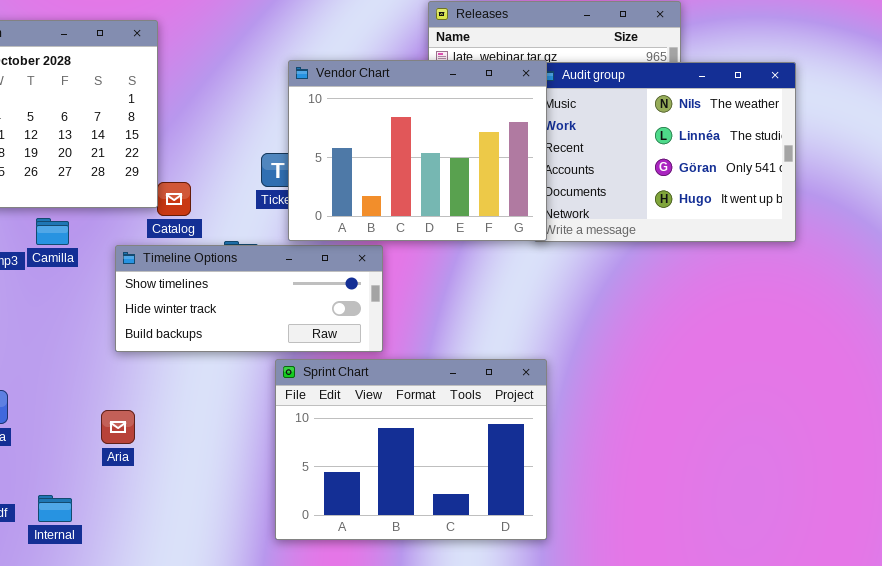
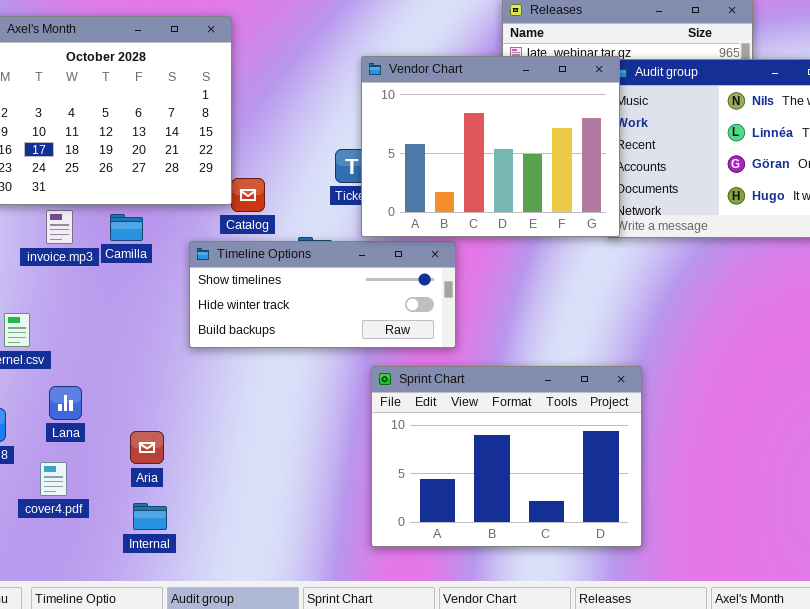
Sprint Chart: [275,359,547,540] -> [371,366,642,547], moved
Aria: [101,410,135,444] -> [130,431,164,464], moved
Internal: [38,495,72,522] -> [133,503,167,530], moved

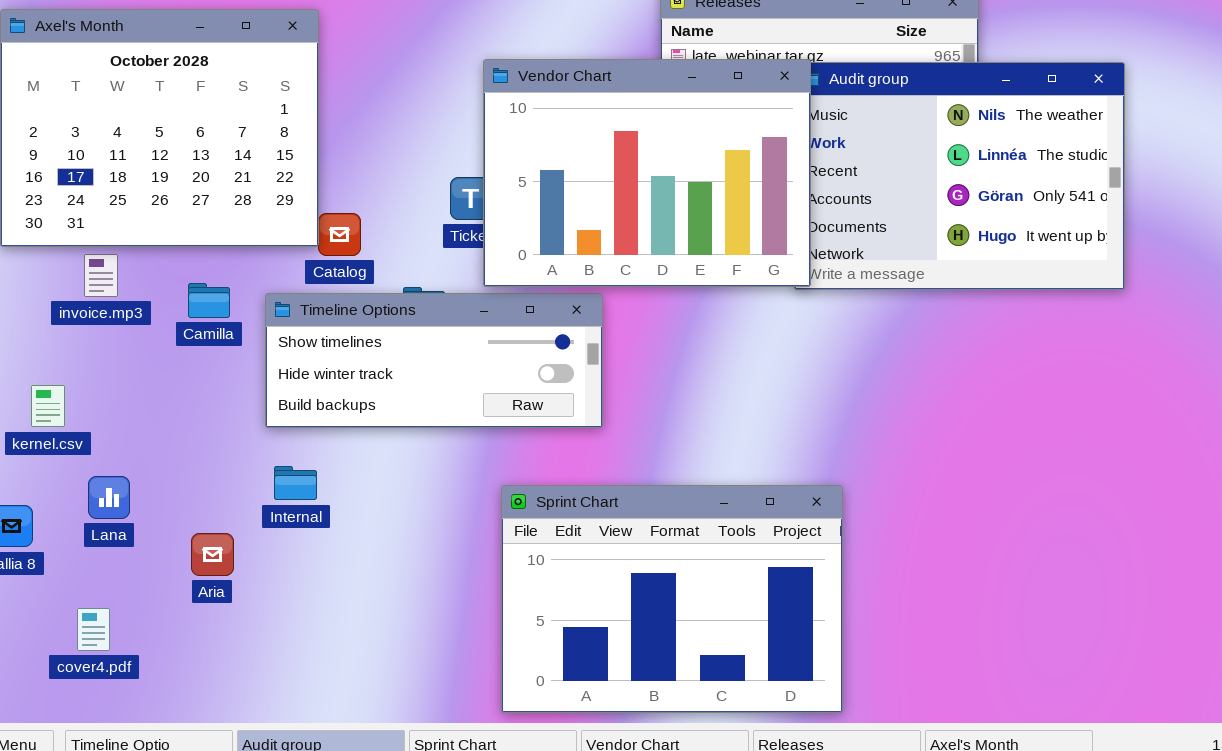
Camilla: [110,214,143,241] -> [188,283,230,318], moved
Sprint Chart: [371,366,642,547] -> [501,485,843,713], moved
cover4.pdf: [40,462,67,496] -> [77,608,110,651], moved
Internal: [133,503,167,530] -> [274,466,317,500], moved

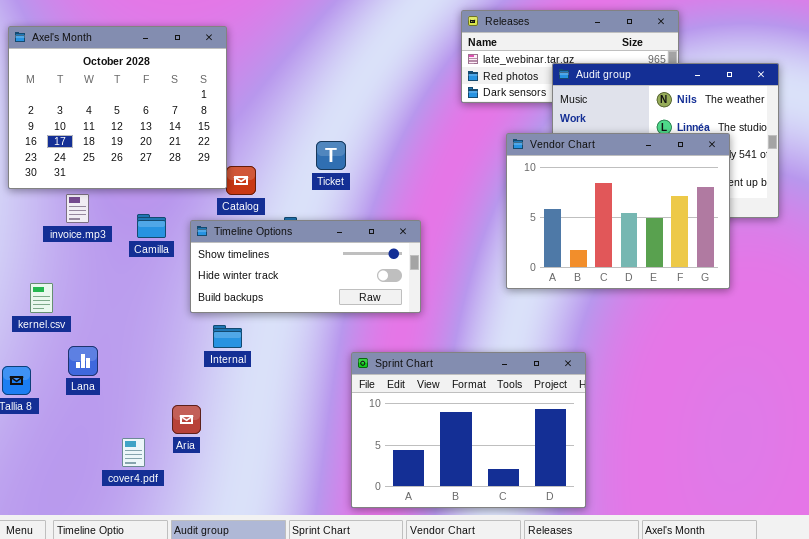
Vendor Chart: [483,59,811,287] -> [506,133,730,289], moved
Internal: [274,466,317,500] -> [213,325,242,348], moved
Aria: [191,533,234,576] -> [172,405,201,434], moved
cover4.pdf: [77,608,110,651] -> [122,438,145,467], moved

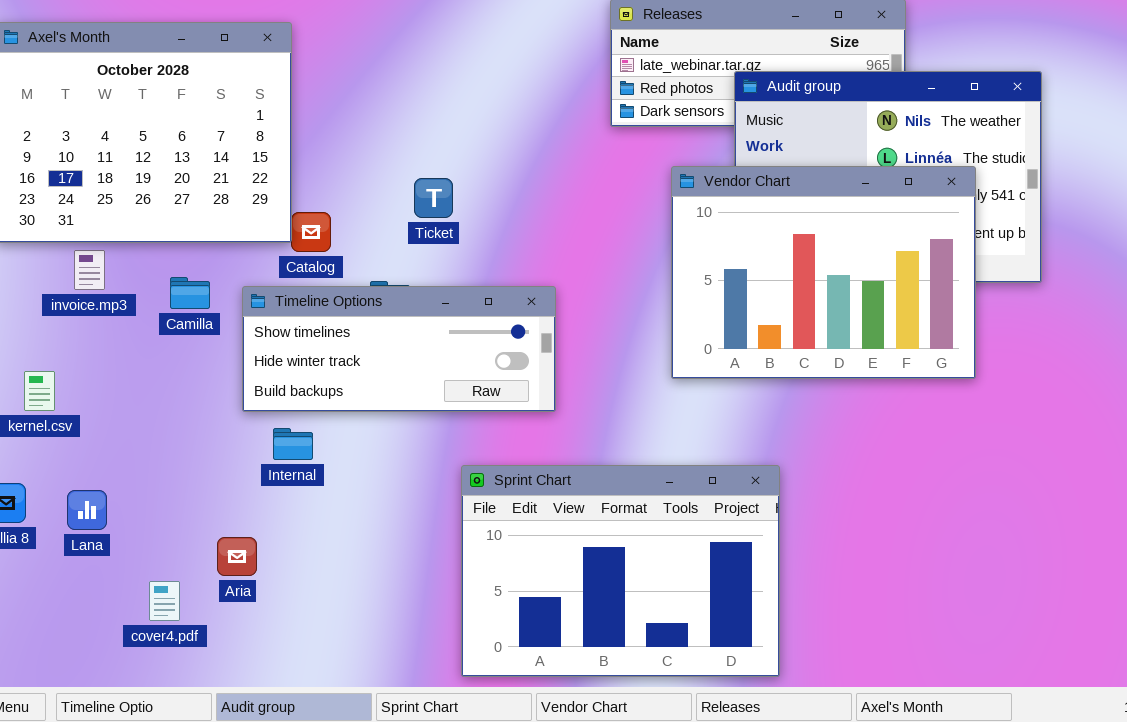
Lana: [68,346,98,376] -> [67,490,107,530], moved

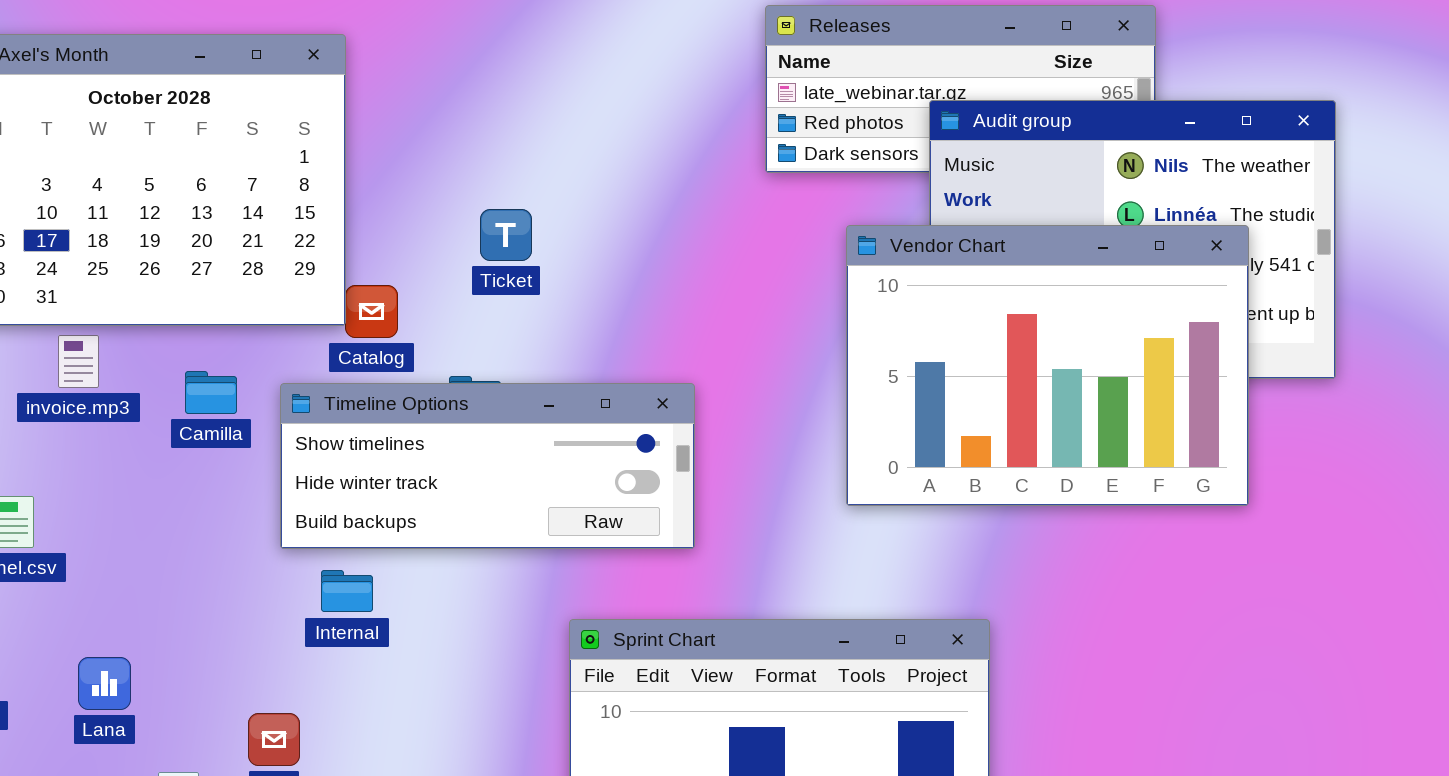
Ticket: [414,178,453,218] -> [480,209,532,261], moved
Lana: [67,490,107,530] -> [78,657,131,710], moved

